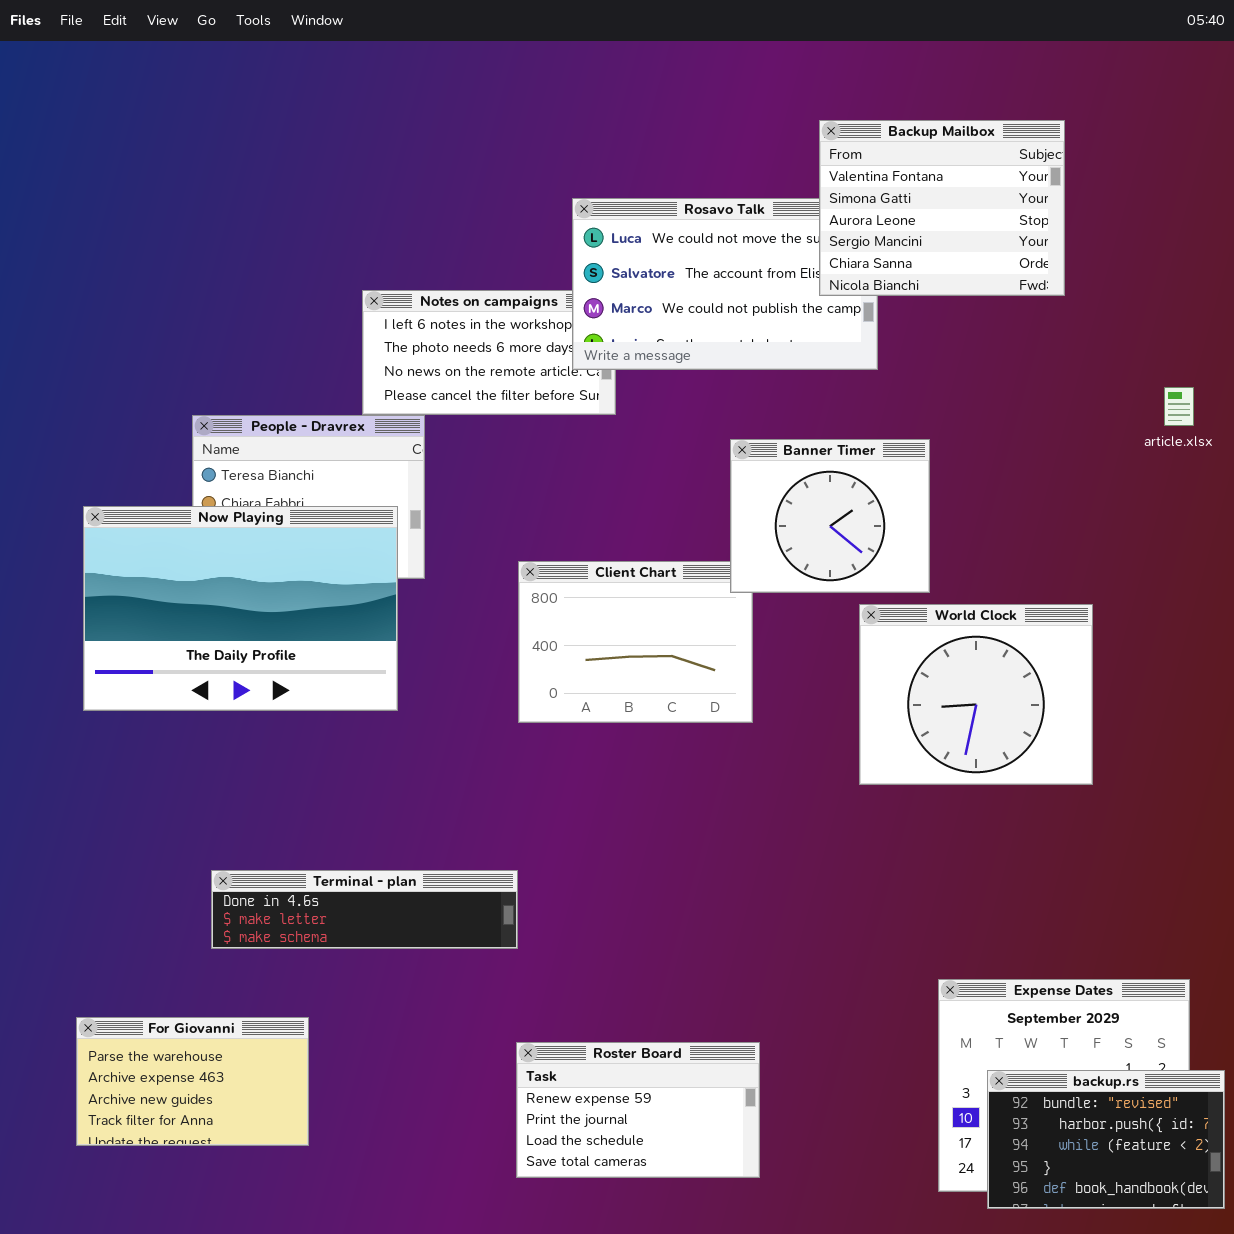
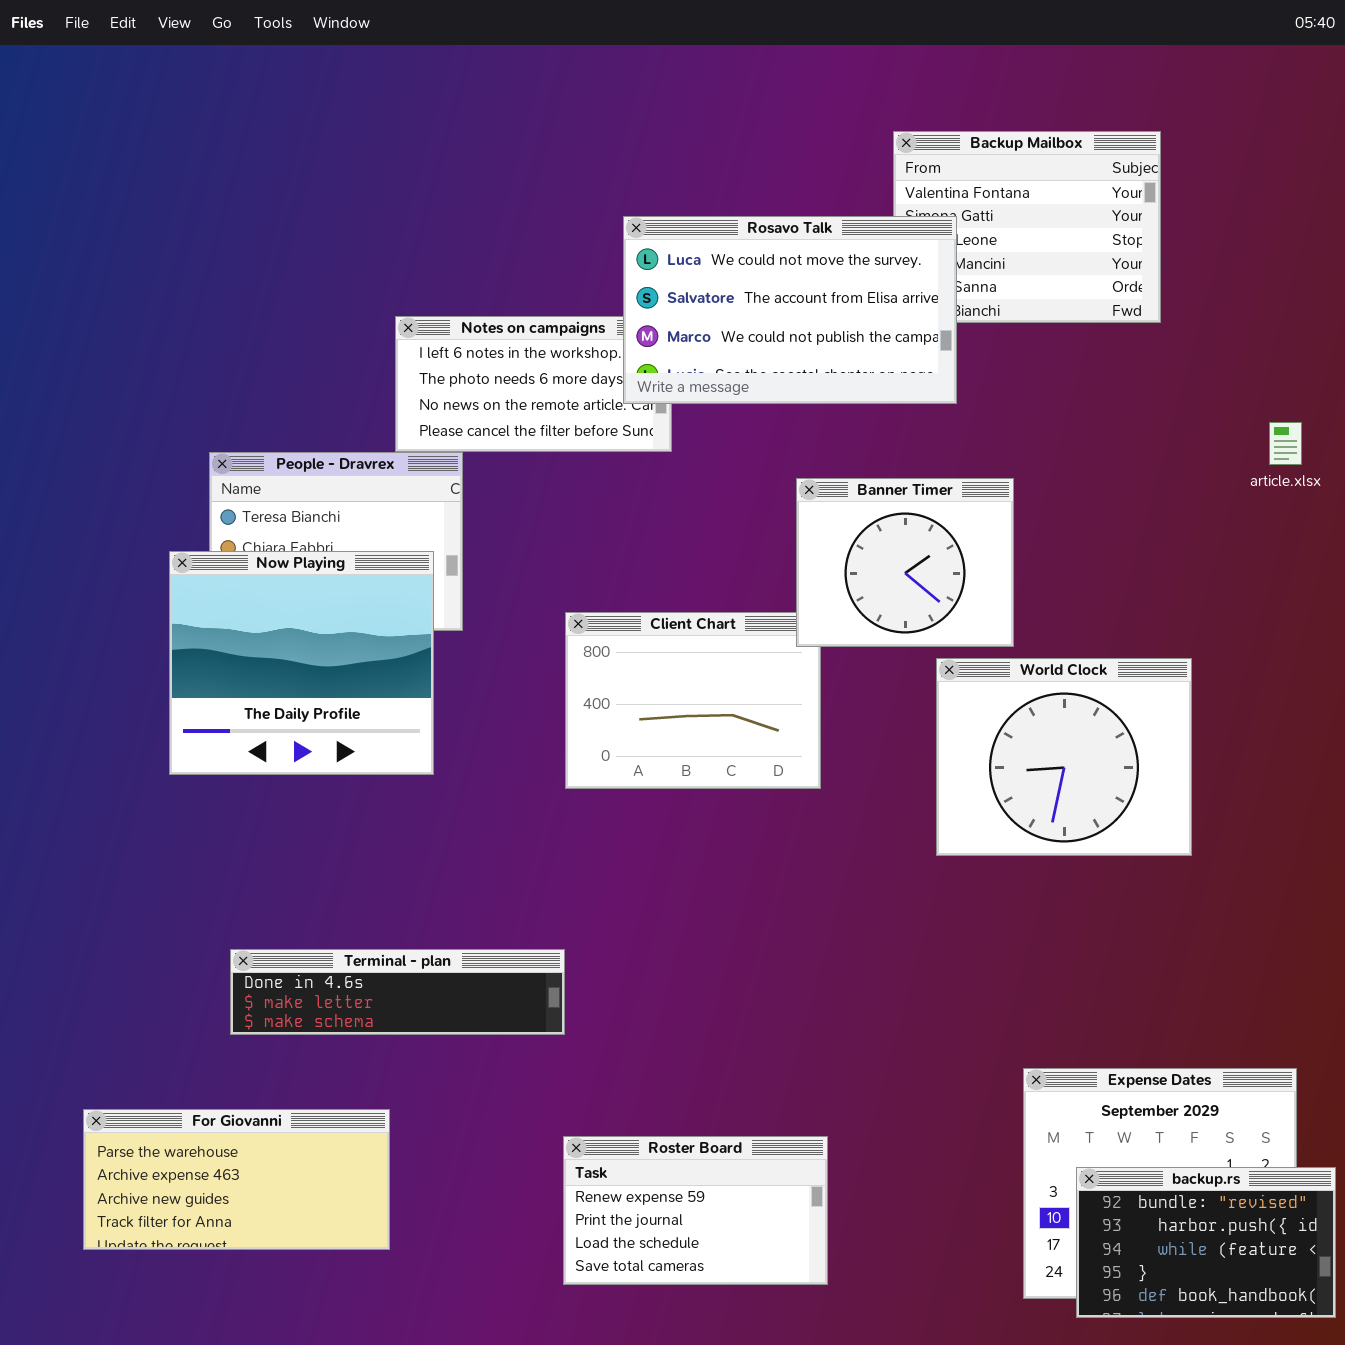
Rosavo Talk: [572,198,878,370] -> [623,216,957,404], raised
Now Playing: [83,506,398,711] -> [169,551,434,775], resized
For Giovanni: [76,1017,309,1146] -> [83,1109,390,1250], resized

